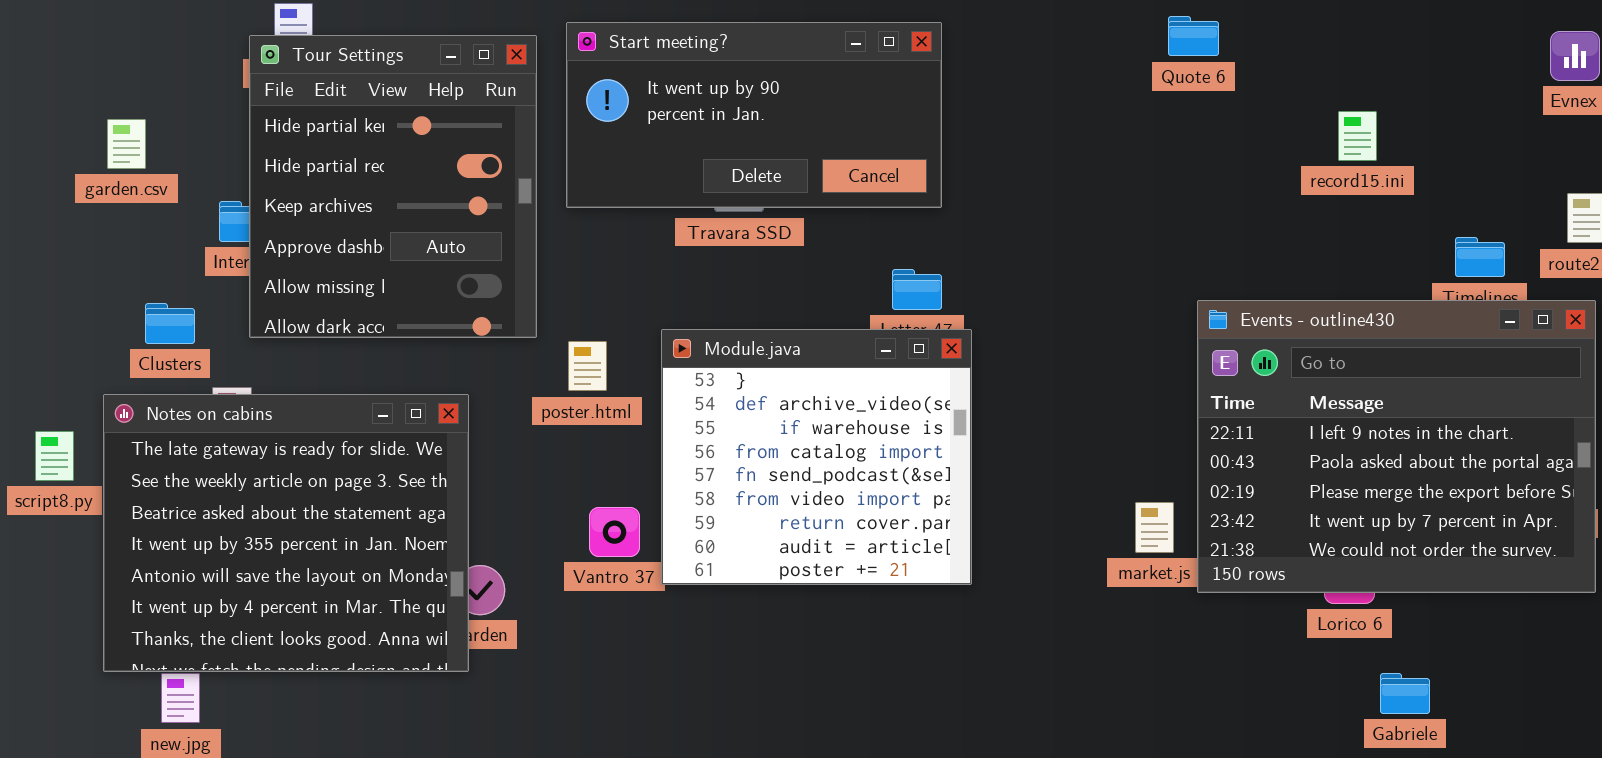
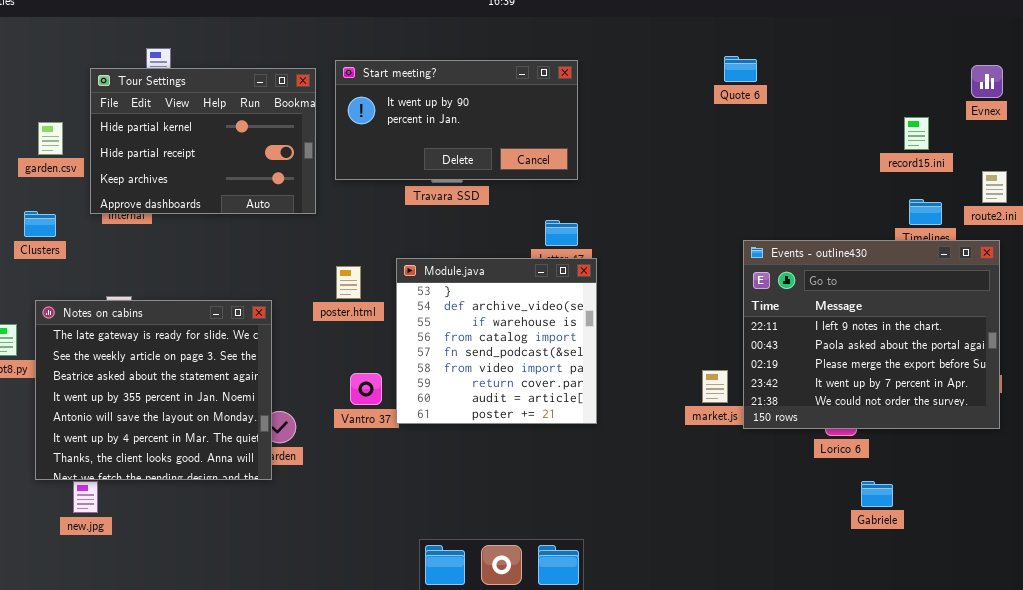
Tour Settings: [249,35,537,338] -> [90,68,316,214], resized
record15.ini: [1338,111,1377,161] -> [904,117,929,150], moved
Clusters: [145,303,195,344] -> [24,211,56,237], moved

